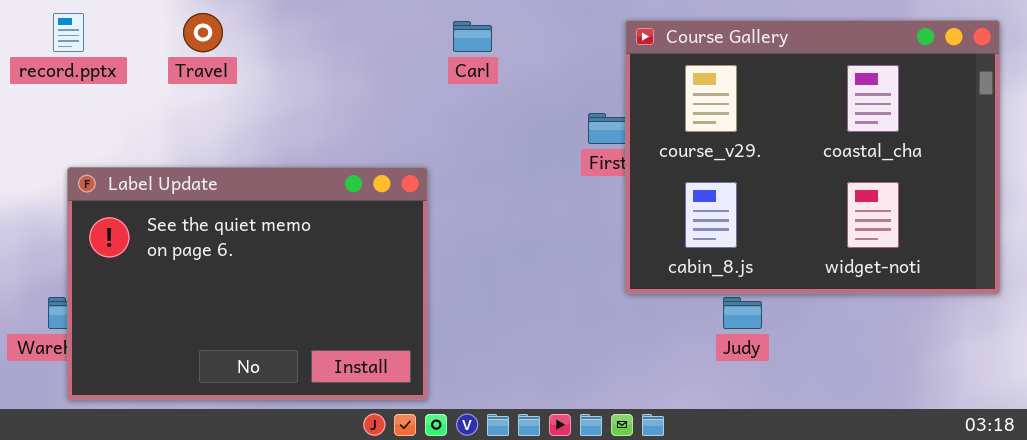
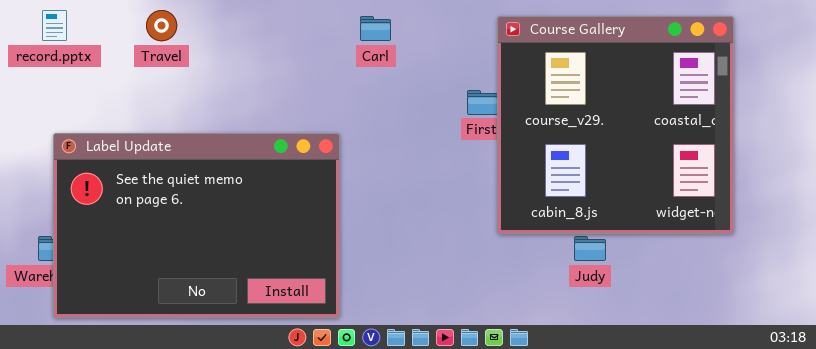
Course Gallery: [625,20,1000,294] -> [497,16,734,234], resized

